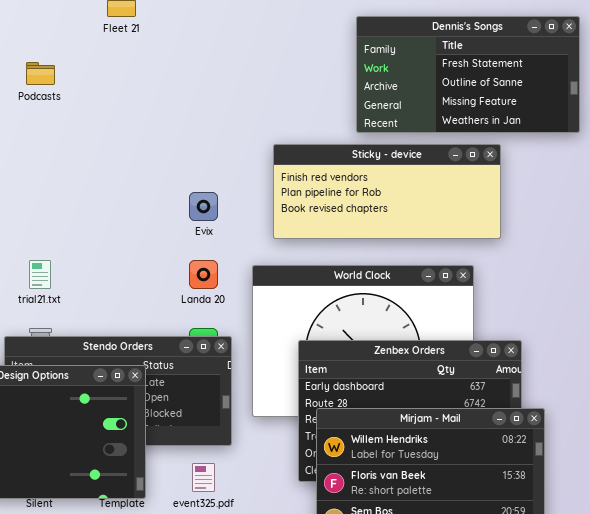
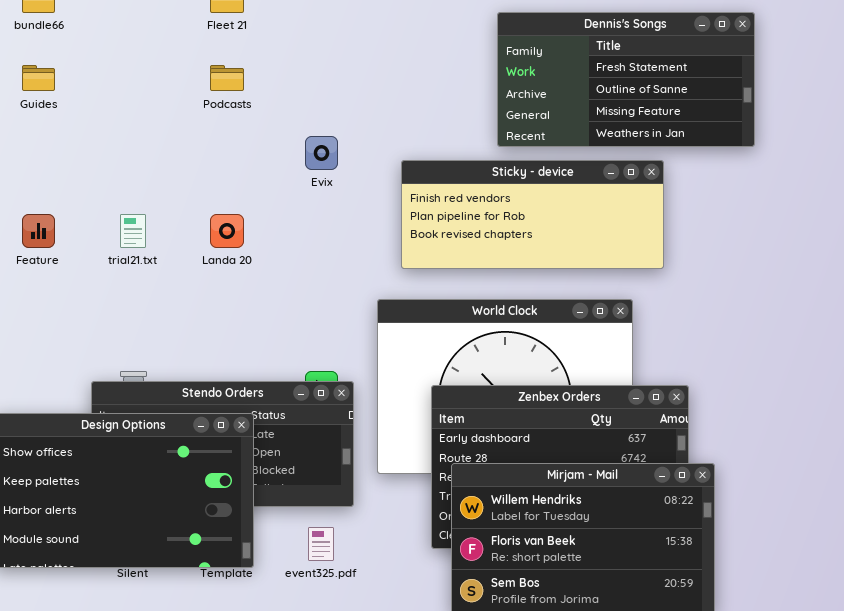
Podcasts: [26,62,55,85] -> [210,65,244,91], moved
Evix: [189,192,218,221] -> [305,136,338,170], moved
trial21.txt: [29,260,51,289] -> [120,214,146,248], moved
Landa 20: [189,260,218,289] -> [210,214,244,248], moved

